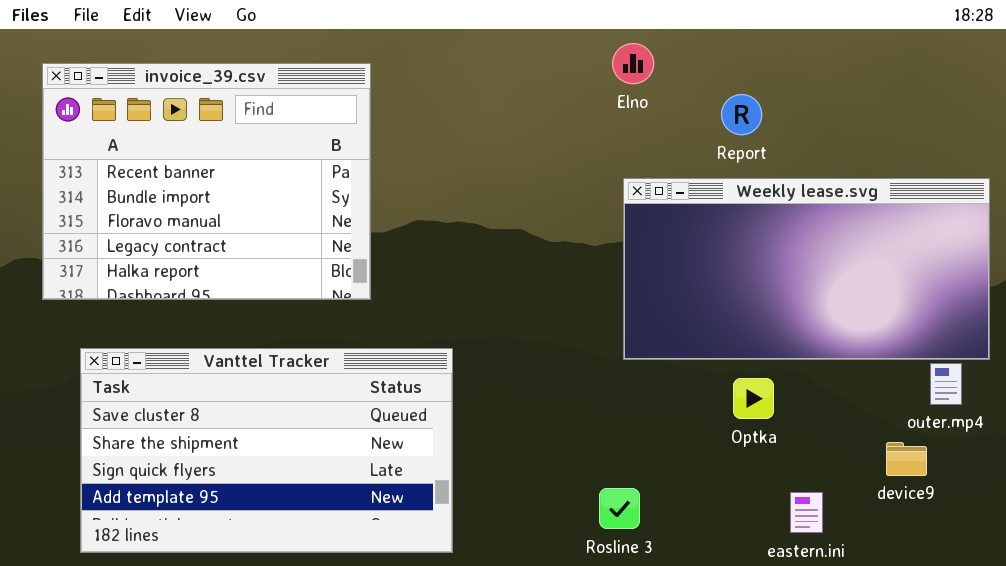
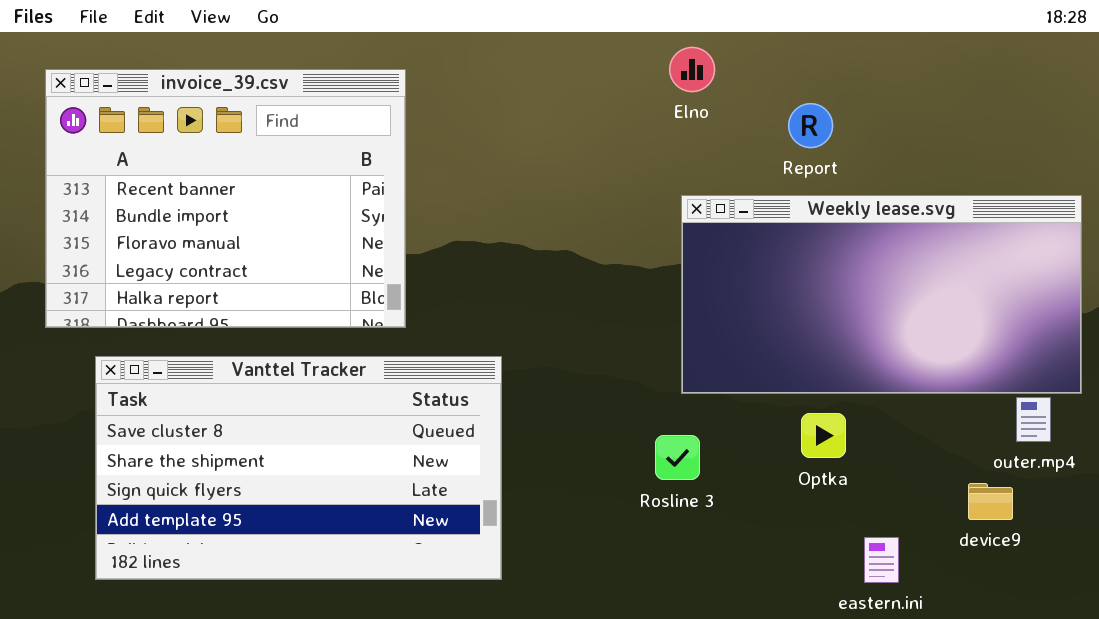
Vanttel Tracker: [80,348,453,553] -> [95,356,502,580], moved
Rosline 3: [599,488,640,529] -> [655,435,700,480], moved

